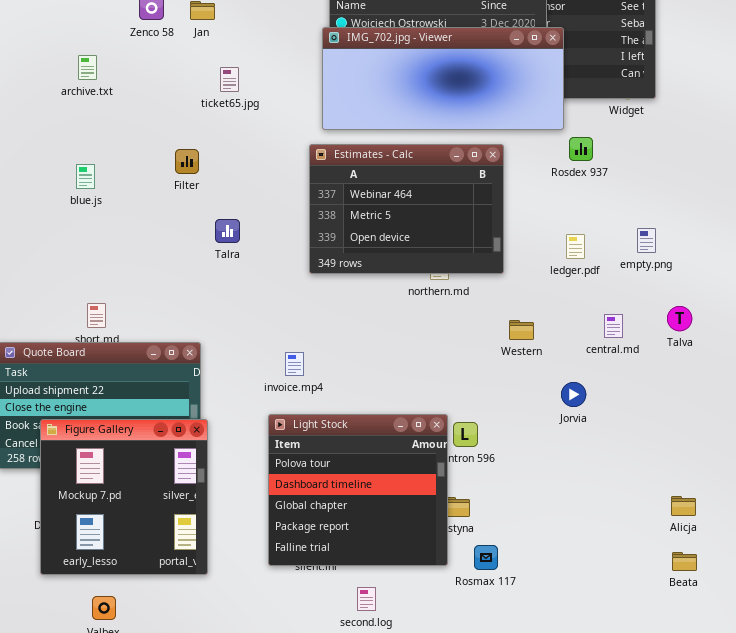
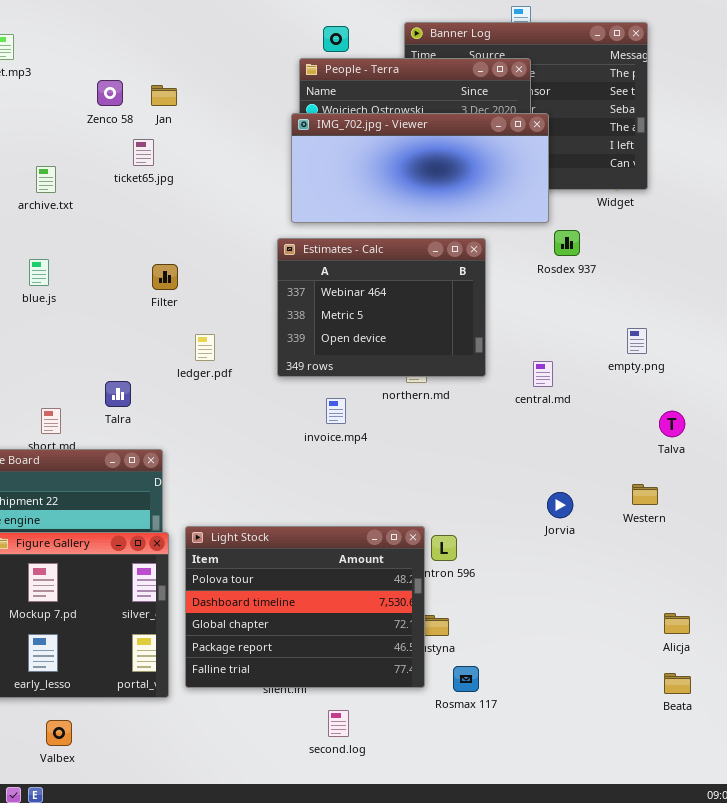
archive.txt: [78,55,97,80] -> [36,166,56,193], moved
ticket65.jpg: [220,67,239,92] -> [133,139,154,166], moved
Filter: [175,149,199,174] -> [152,264,178,290], moved
Talra: [215,219,240,243] -> [105,381,131,407], moved
ledger.pdf: [566,234,585,259] -> [195,334,215,361], moved
central.md: [604,314,623,338] -> [533,361,553,387], moved
Western: [509,320,534,340] -> [632,484,658,505], moved
invoice.mp4: [285,352,304,376] -> [326,398,346,424], moved
Light Stock: [268,414,448,566] -> [185,526,425,688], resized

